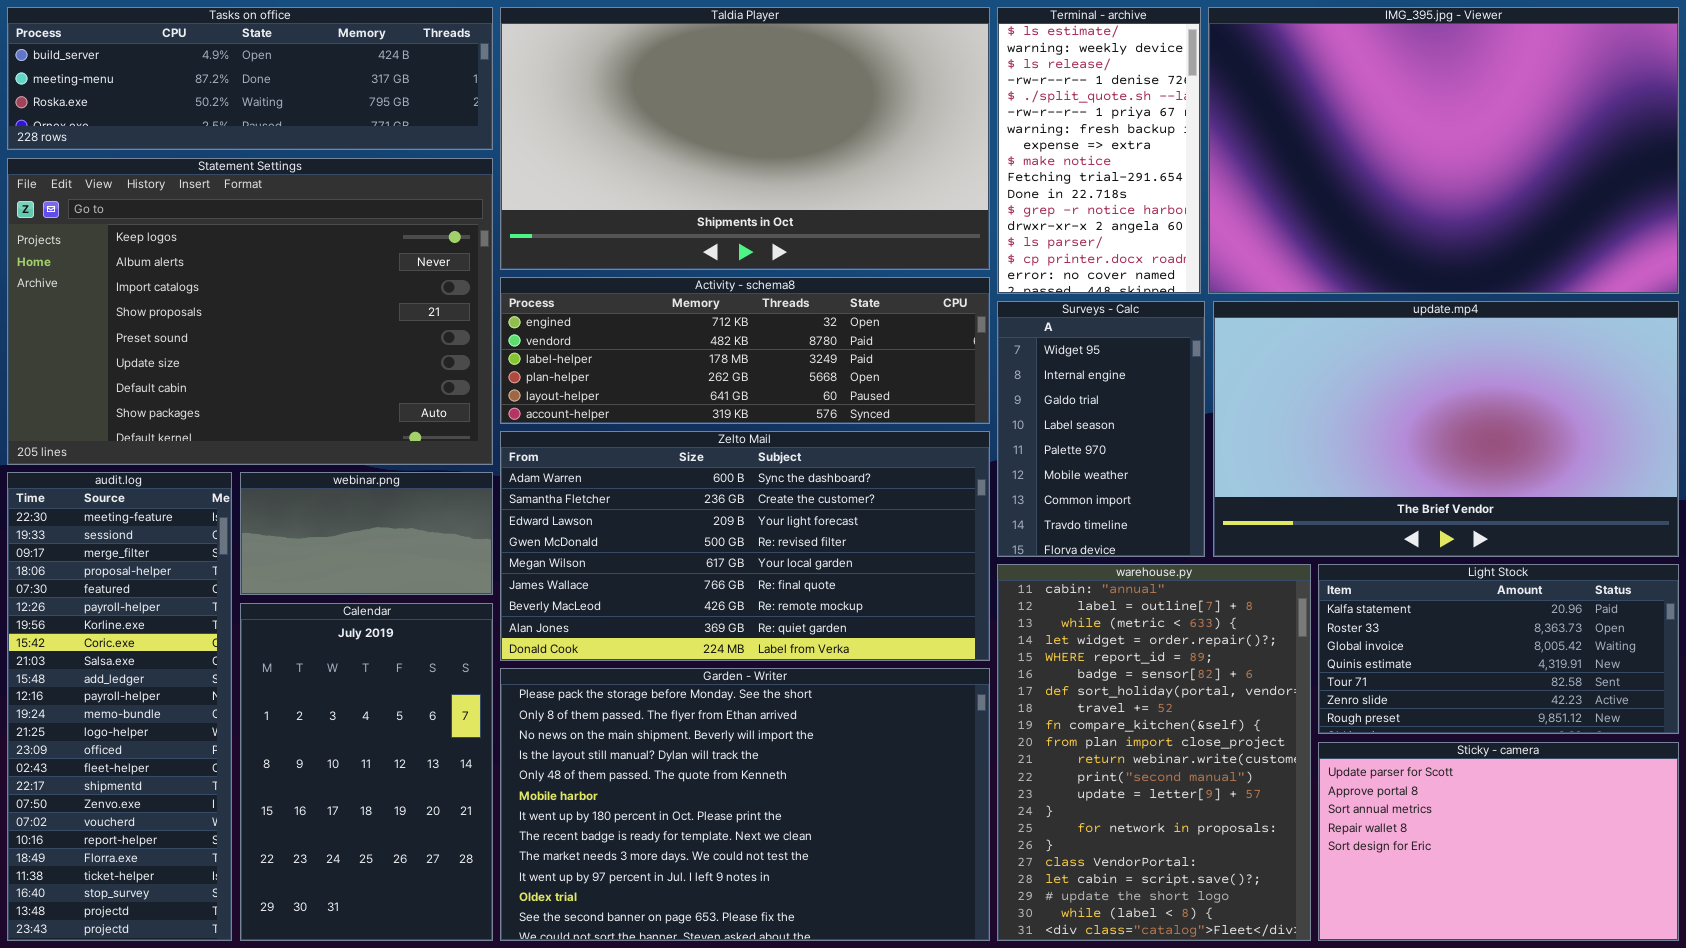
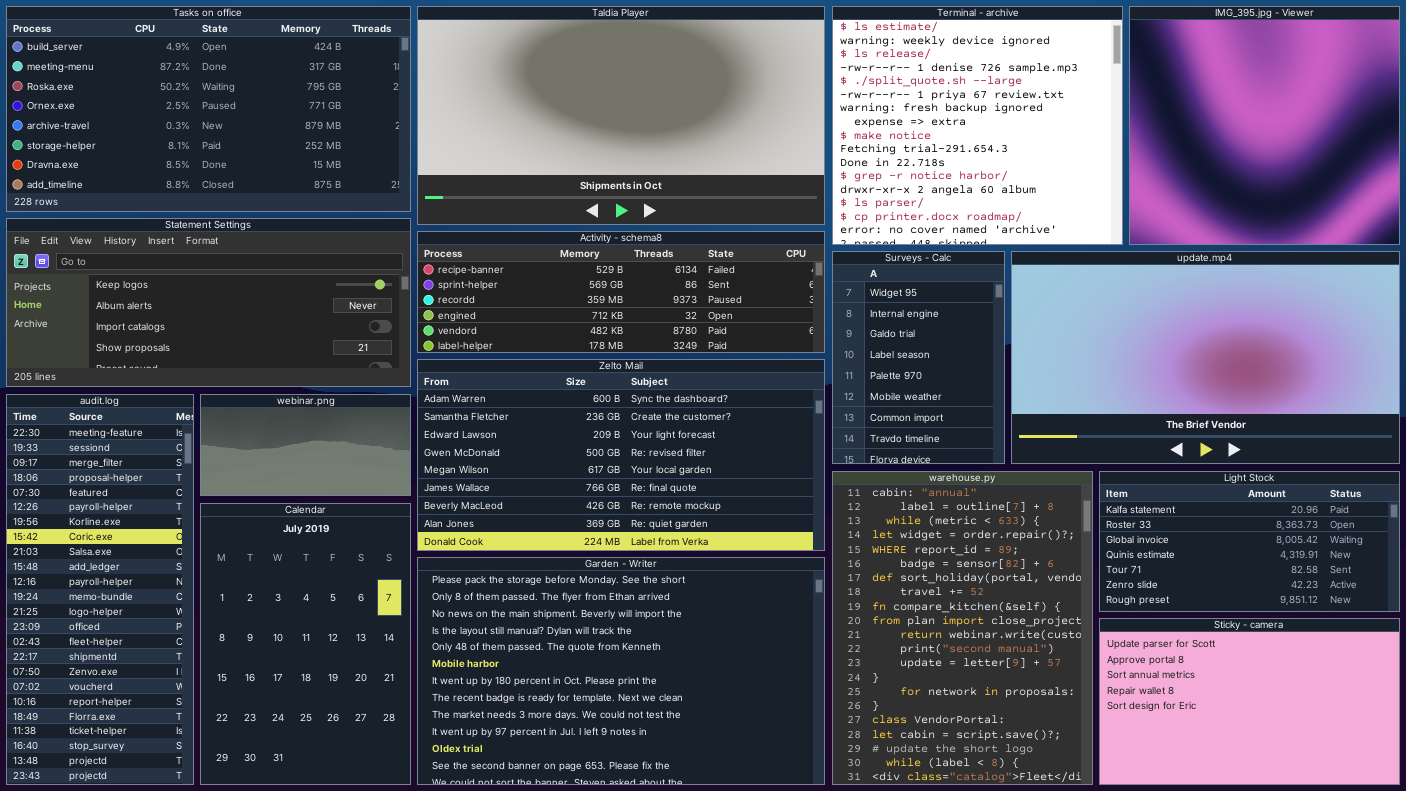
Tasks on office: [7,7,493,150] -> [6,6,411,212], resized
Terminal - archive: [997,7,1201,294] -> [832,6,1123,245], resized
IMG_395.jpg - Viewer: [1208,7,1679,294] -> [1129,6,1400,245], resized
Statement Settings: [7,158,493,465] -> [6,218,411,387], resized
Activity - schema8: [500,277,990,424] -> [417,231,825,353], scrolled up 3 rows

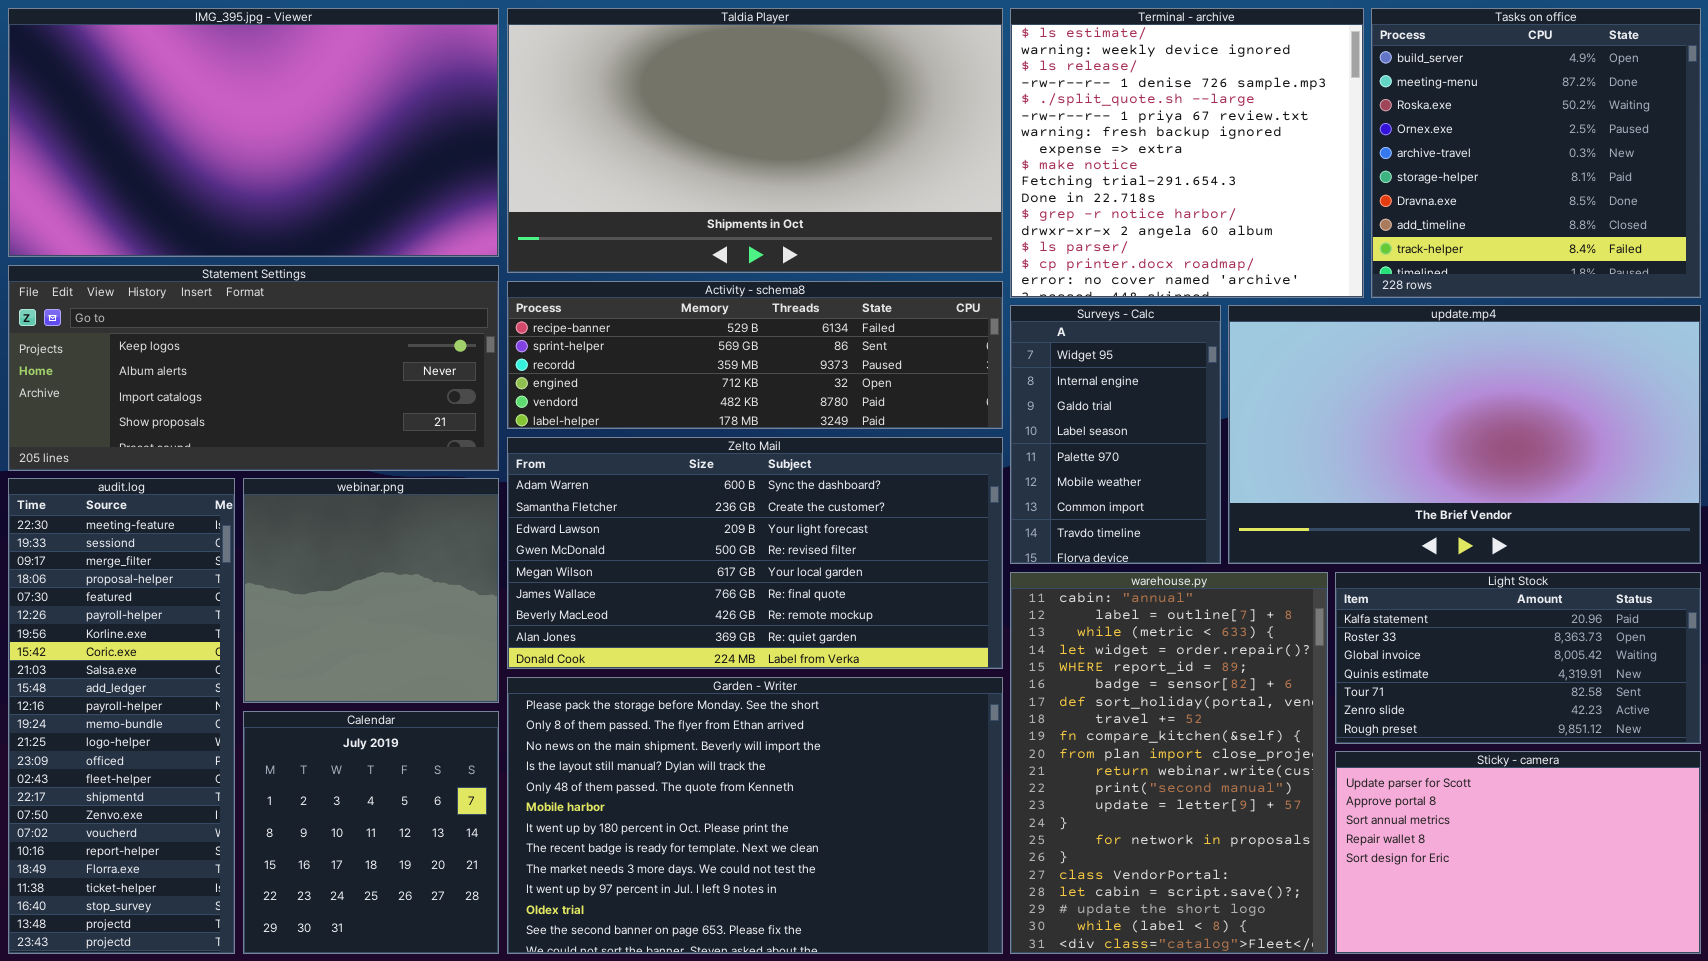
Tasks on office: [6,6,411,212] -> [1371,8,1701,298], moved, resized
IMG_395.jpg - Viewer: [1129,6,1400,245] -> [8,8,499,257], moved, resized
webinar.png: [200,394,411,496] -> [243,478,499,703], resized
Calendar: [200,503,411,785] -> [243,711,499,954], resized

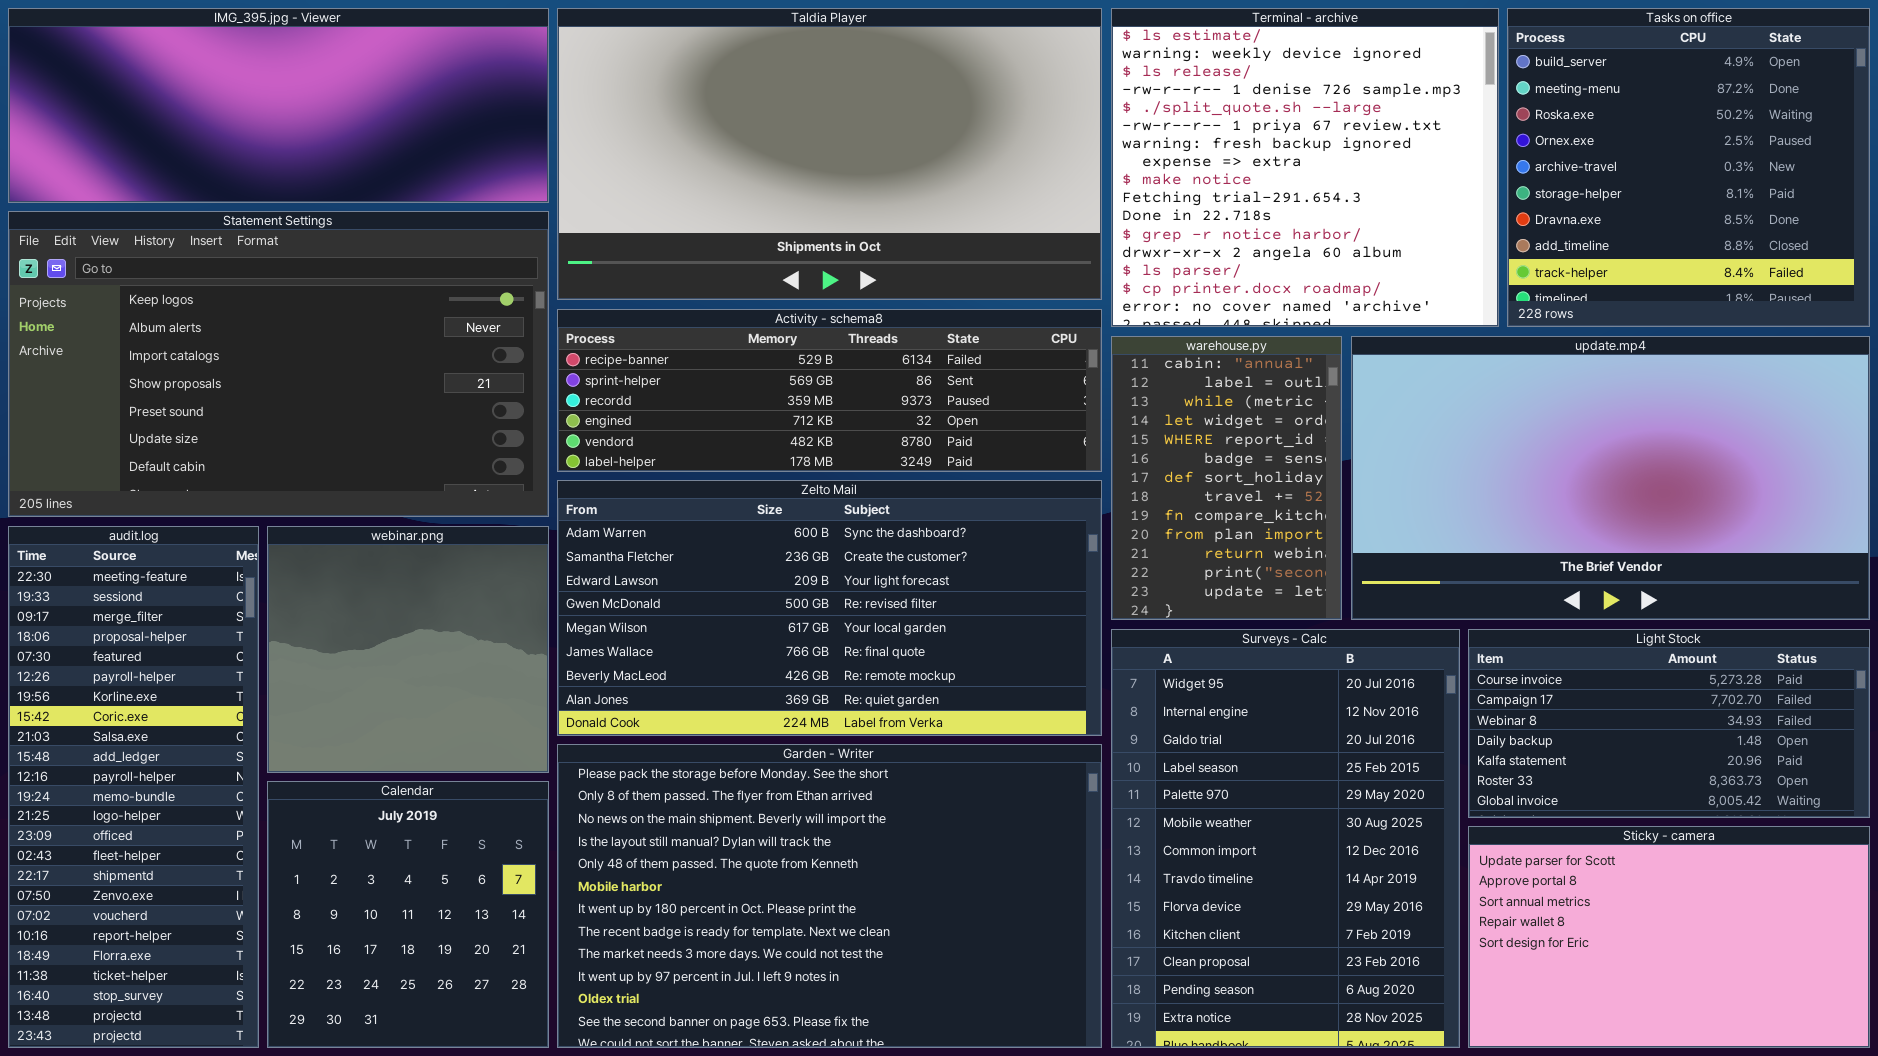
IMG_395.jpg - Viewer: [8,8,499,257] -> [8,8,549,203], resized
Statement Settings: [8,265,499,471] -> [8,211,549,517], resized
Surveys - Calc: [1010,305,1221,564] -> [1111,629,1460,1048], moved, resized
warehouse.py: [1010,572,1328,954] -> [1111,336,1342,620], moved, resized
Light Stock: [1335,572,1701,744] -> [1468,629,1870,818], scrolled up 4 rows

